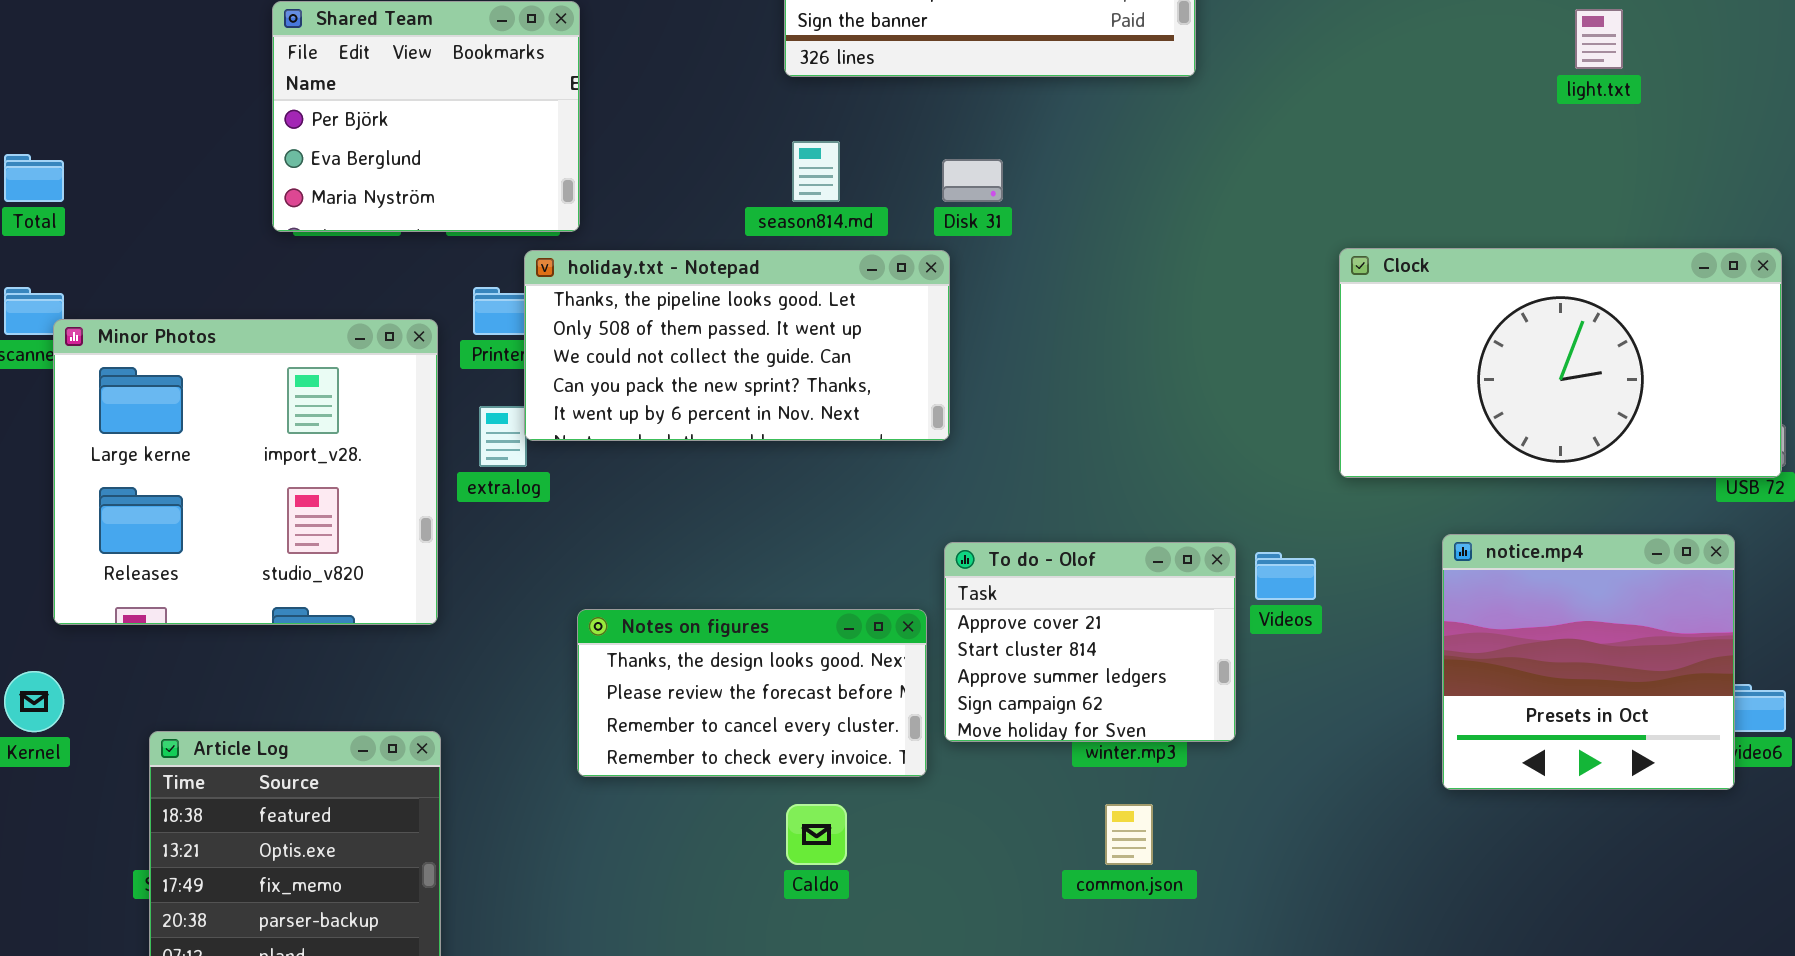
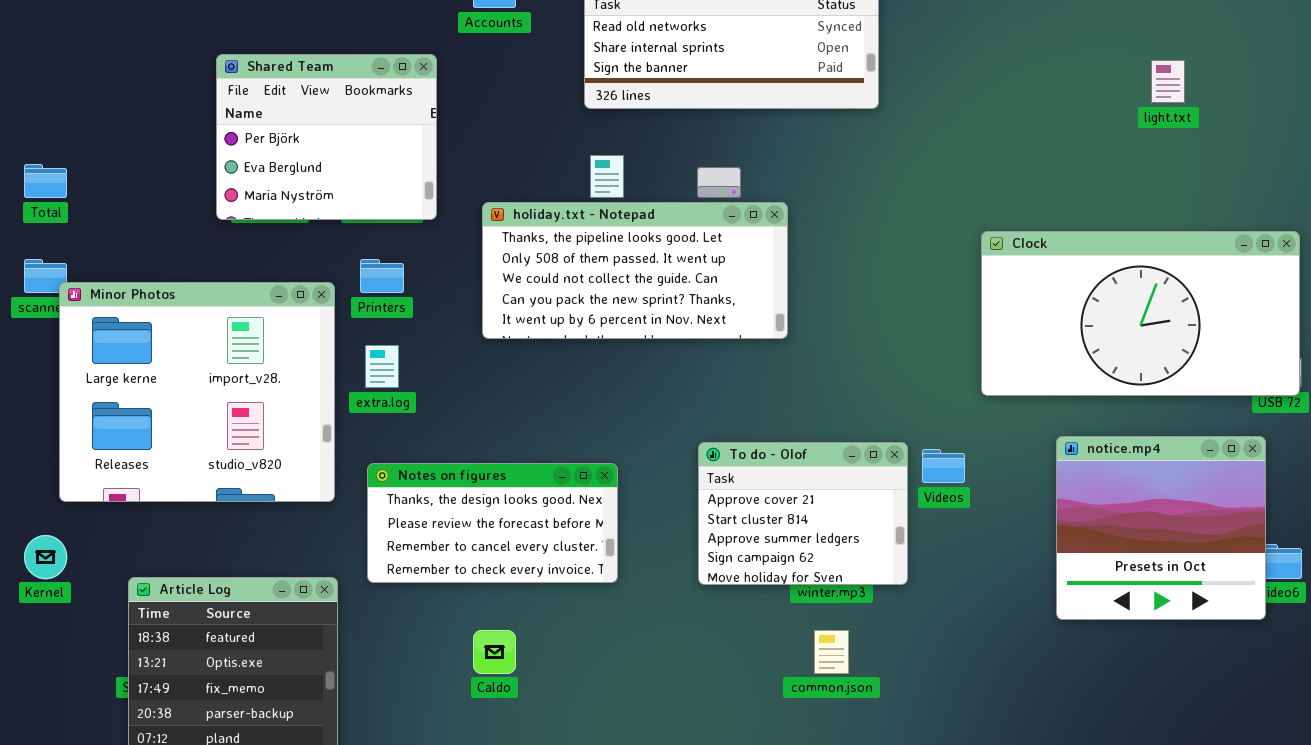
holiday.txt - Notepad: [524,250,950,441] -> [482,202,788,339], moved
Notes on figures: [577,609,927,777] -> [367,463,618,583], moved
Caldo: [786,804,847,865] -> [473,630,516,674], moved

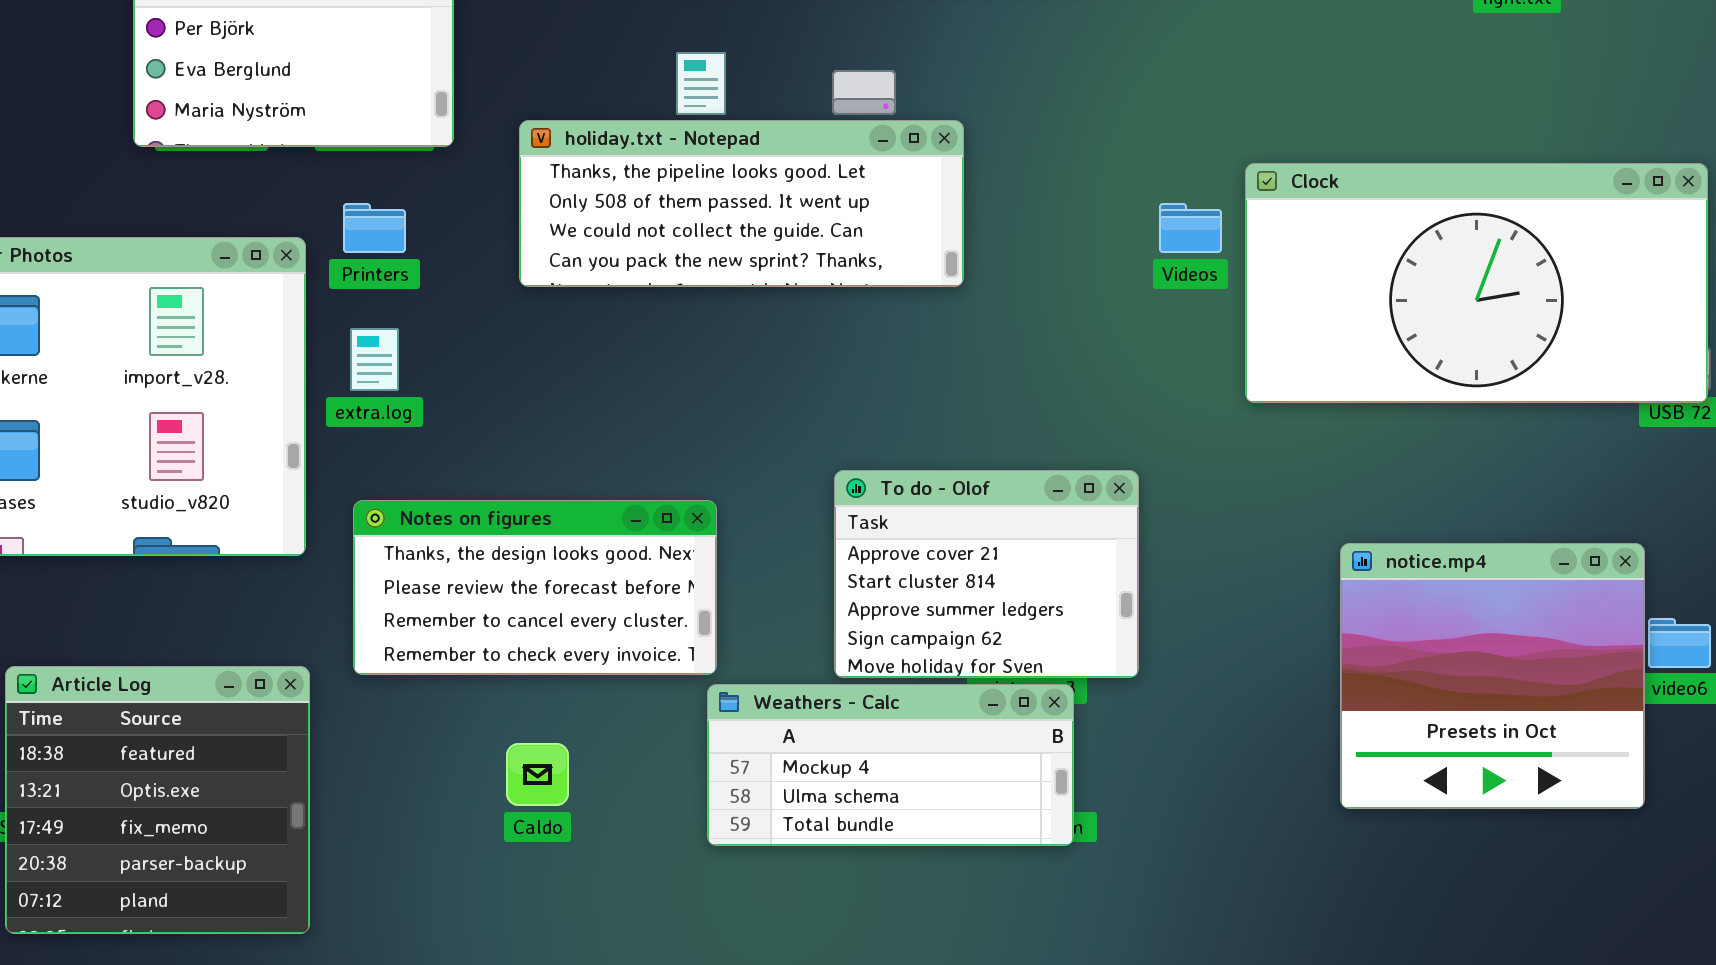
holiday.txt - Notepad: [482,202,788,339] -> [519,120,964,287], resized
notice.mp4: [1056,436,1266,620] -> [1340,543,1645,809], moved
Videos: [922,449,965,483] -> [1159,203,1222,253], moved
Weathers - Calc: none -> [707,684,1074,846], opened

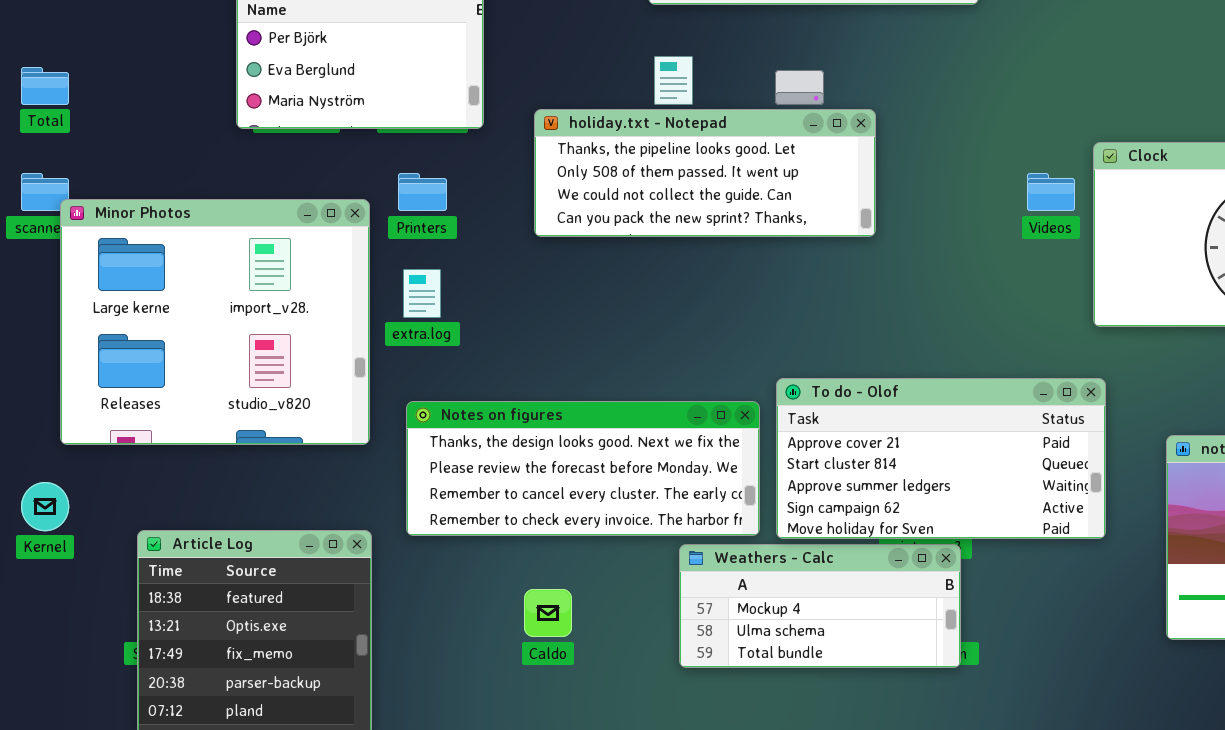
To do - Olof: [834,470,1139,678] -> [776,378,1106,539], resized
Notes on figures: [353,500,717,675] -> [406,401,760,536], resized

